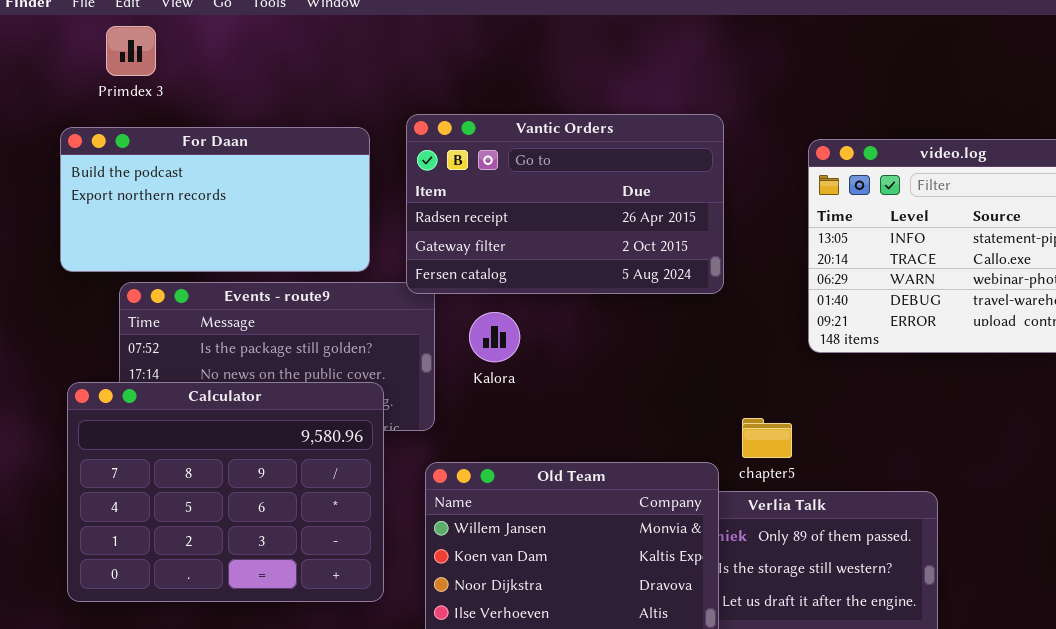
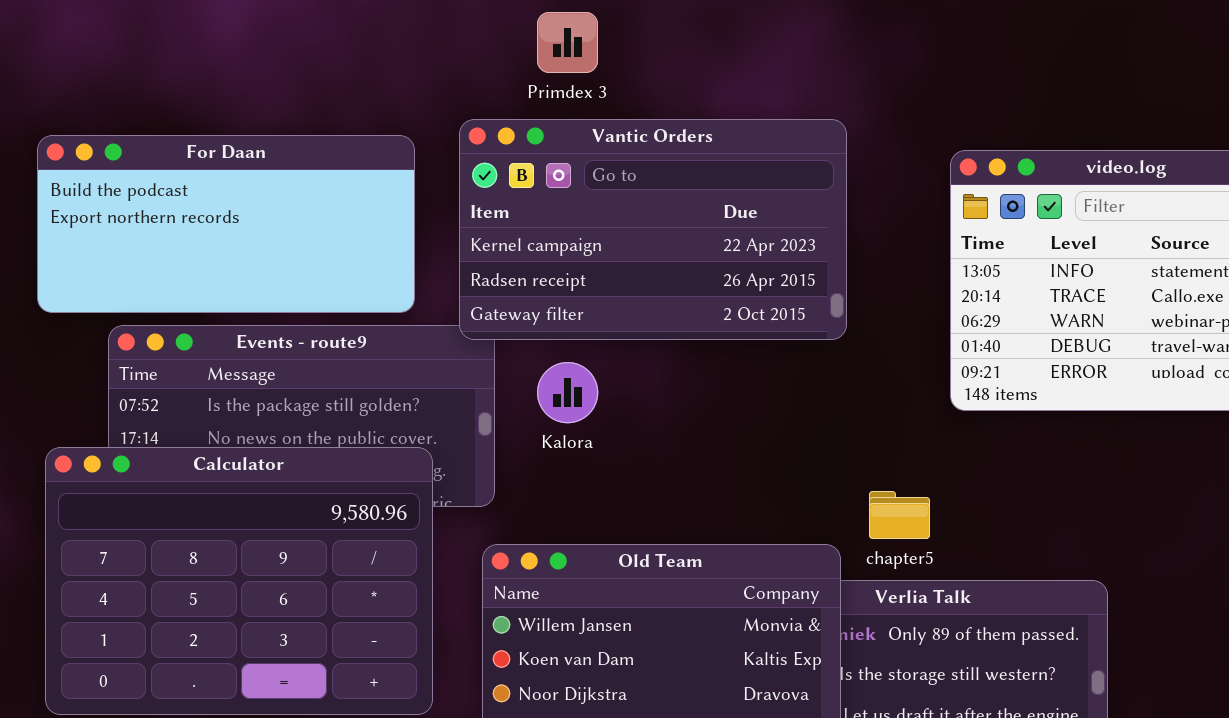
Primdex 3: [106,26,156,76] -> [537,12,598,73], moved
Vantic Orders: [406,114,724,294] -> [459,119,847,340], scrolled up 1 row

